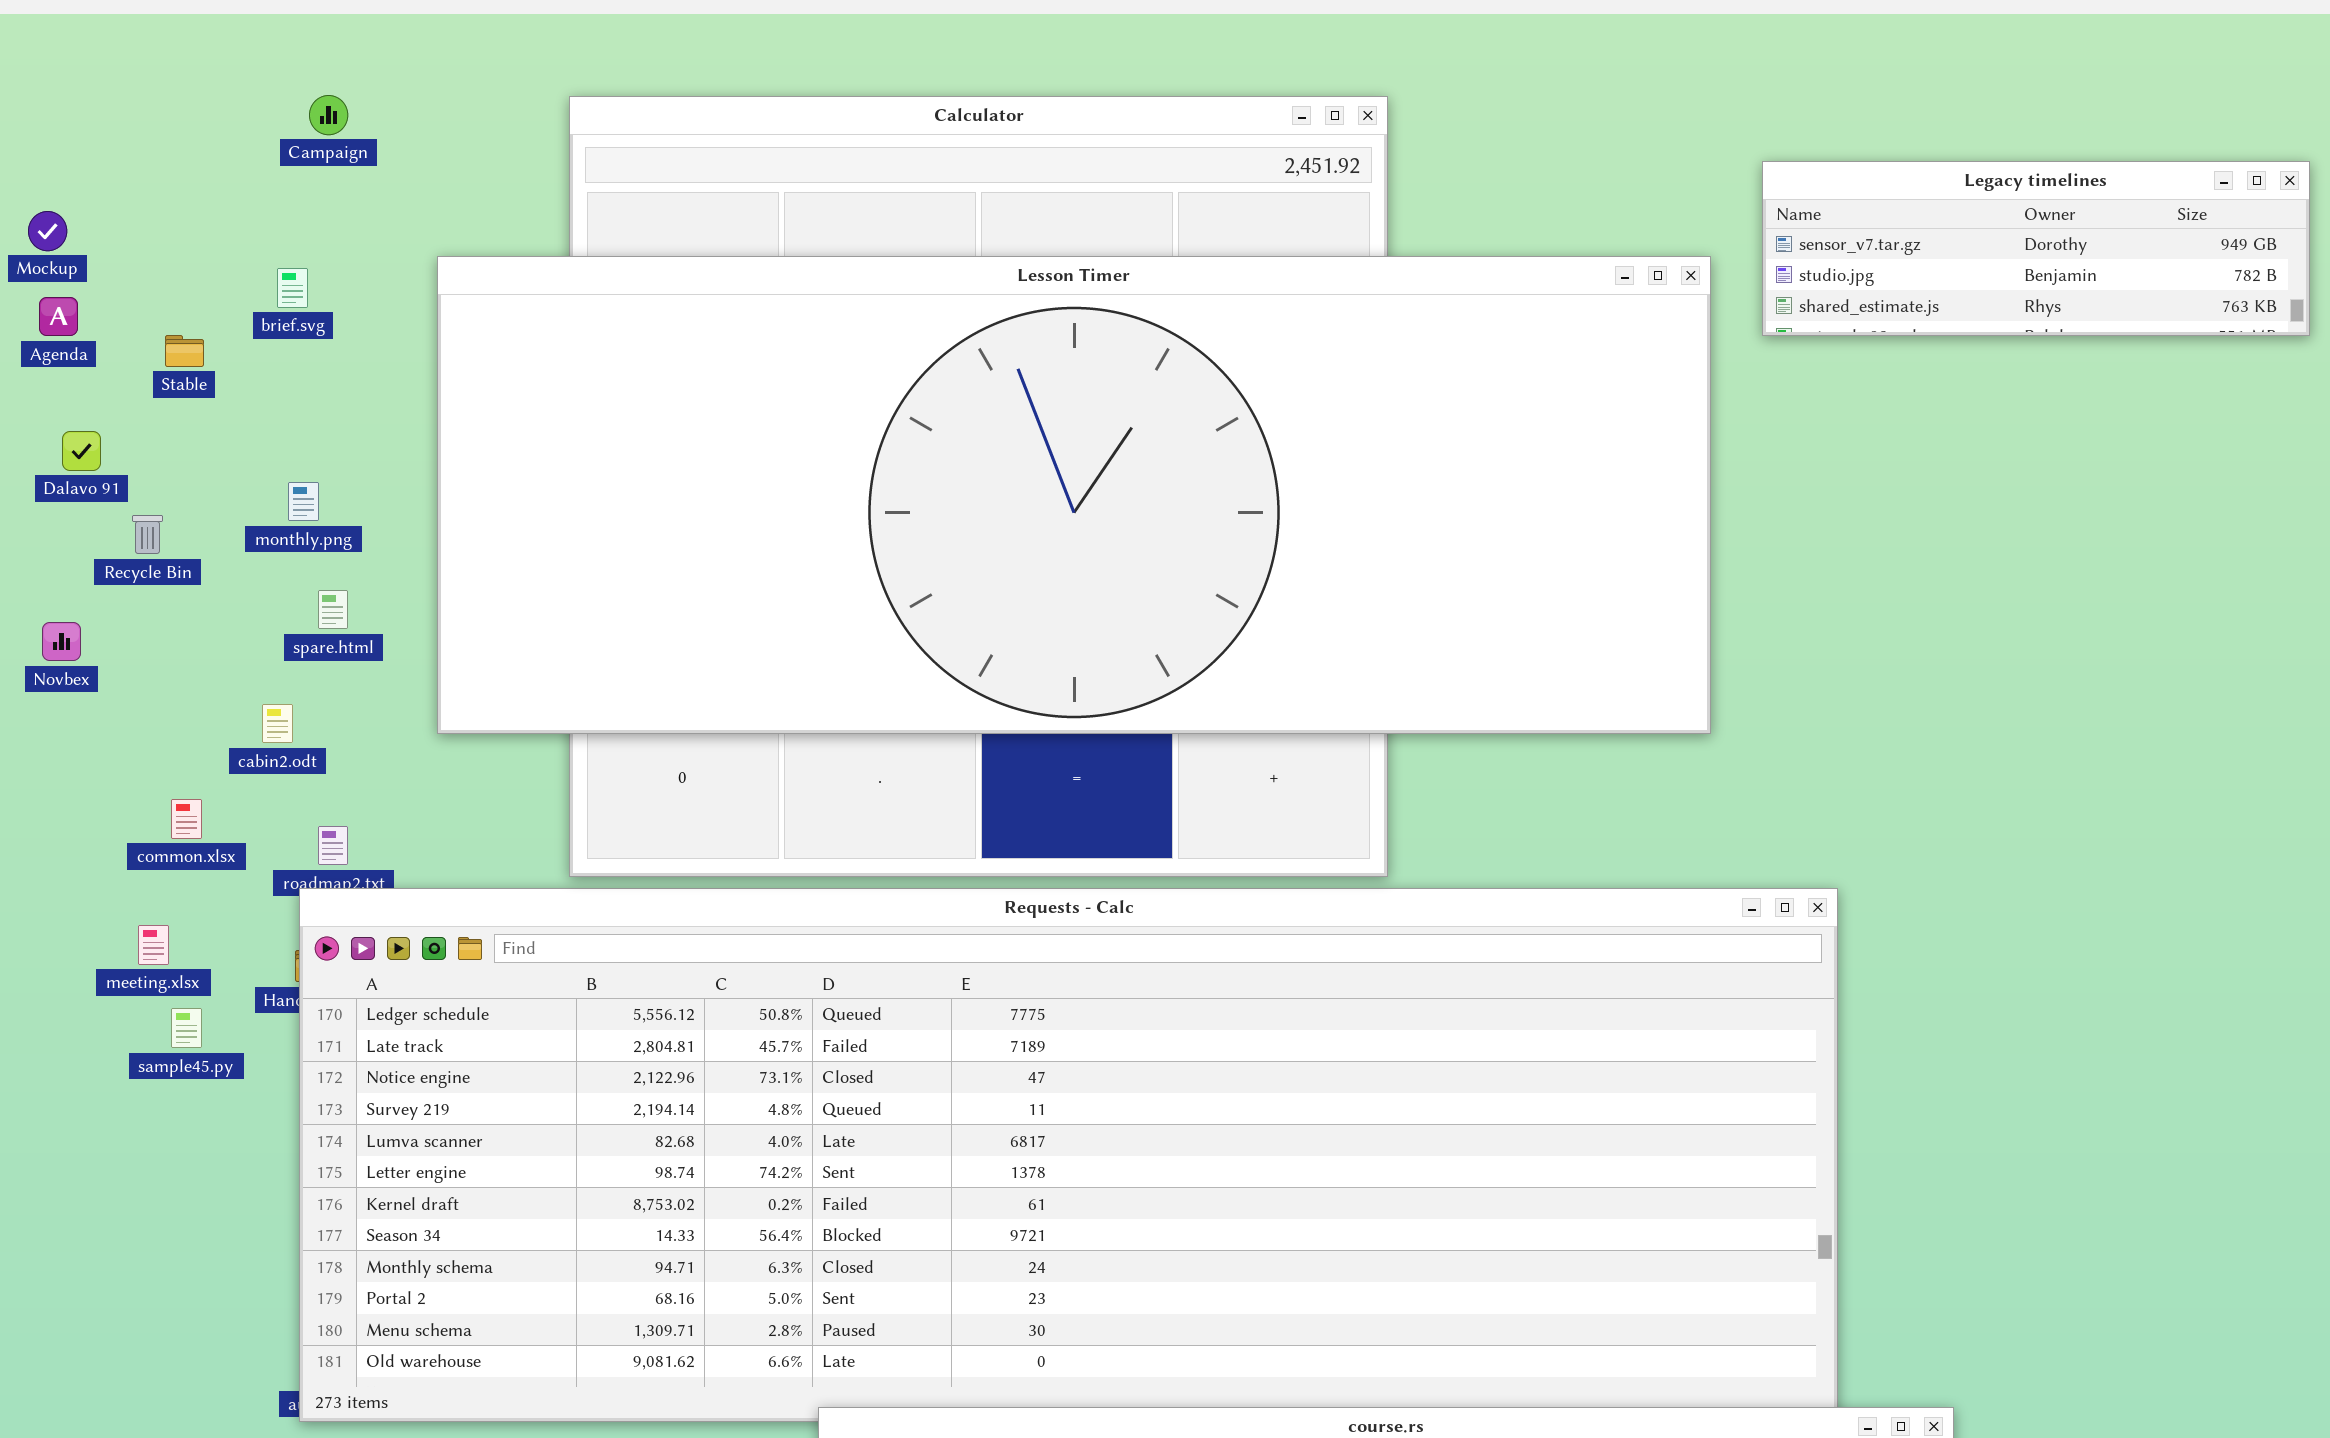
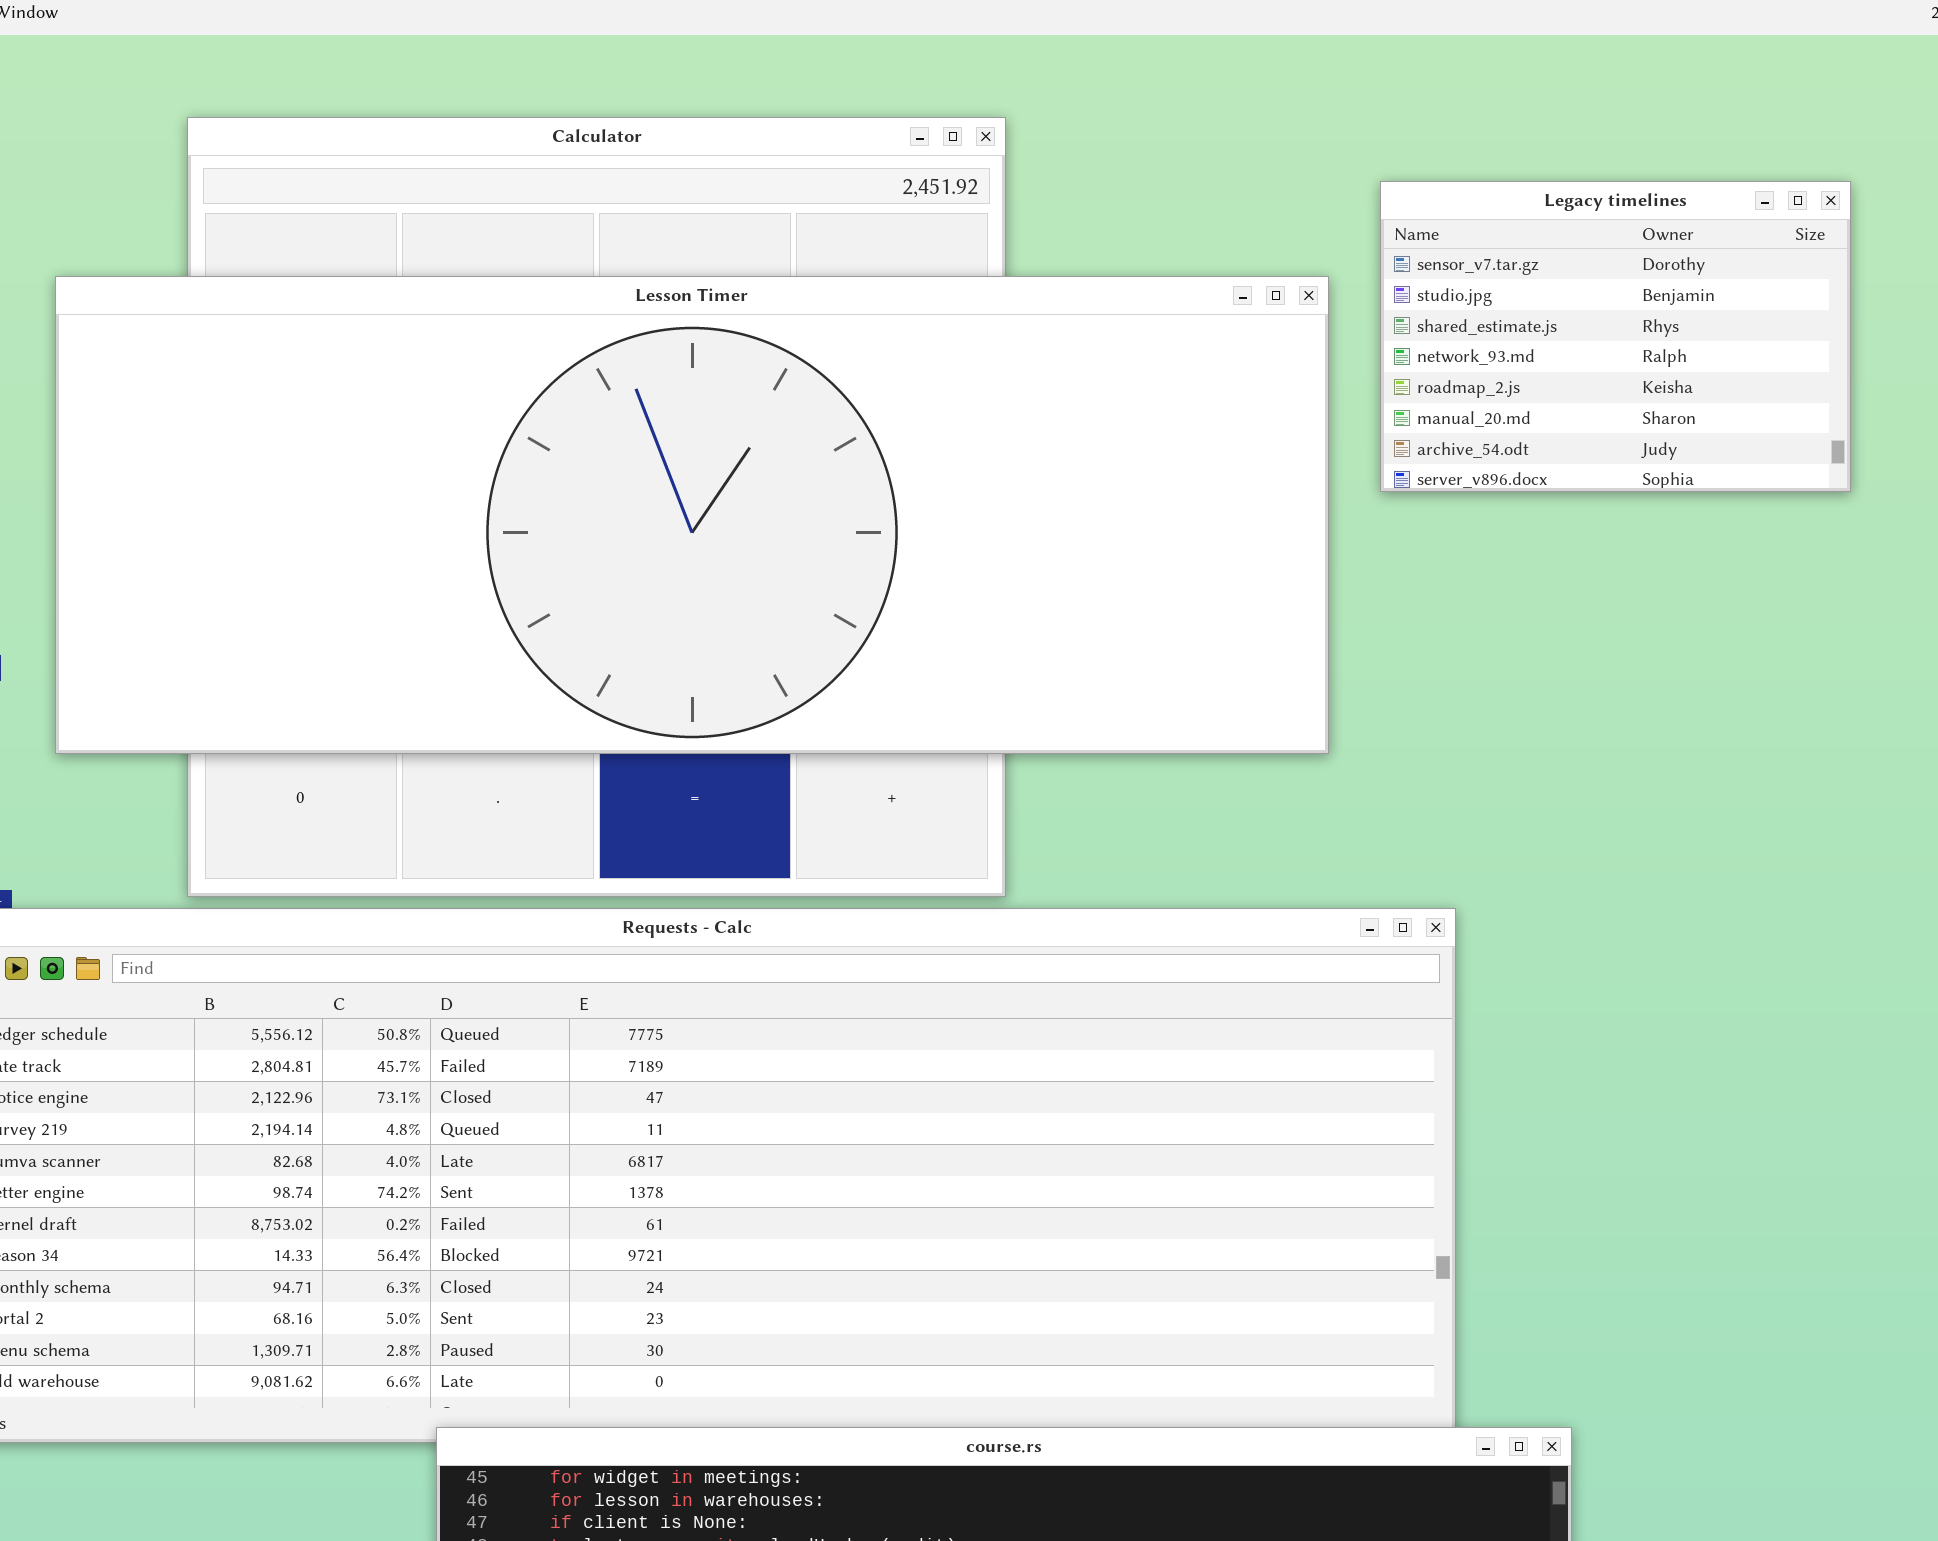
Legacy timelines: [1762,161,2310,336] -> [1380,181,1851,492], resized

